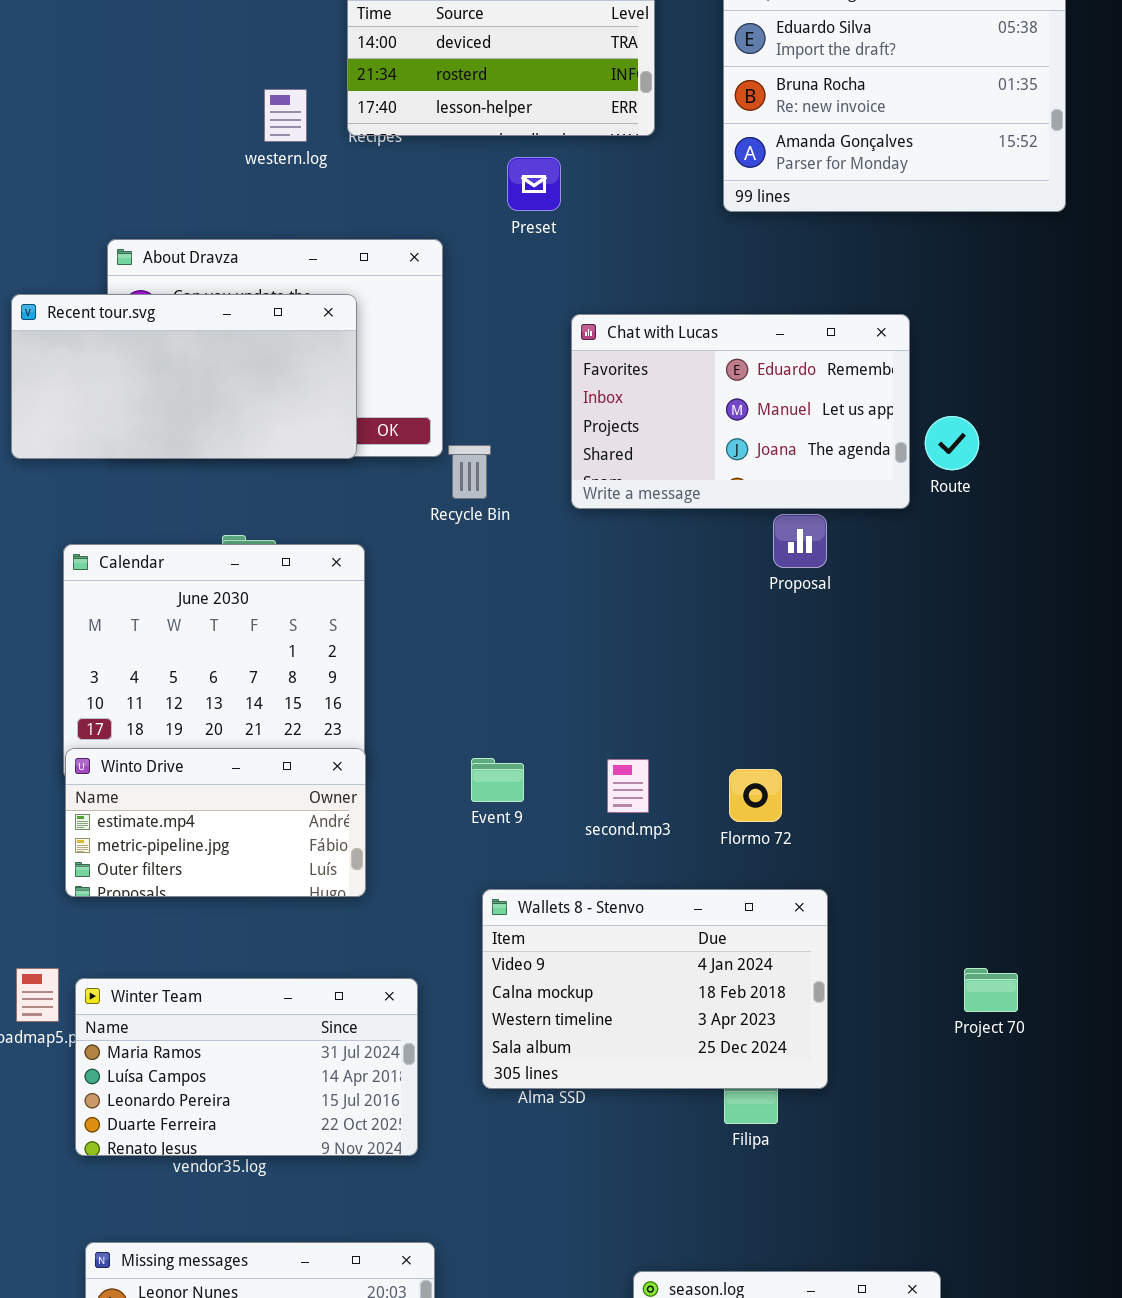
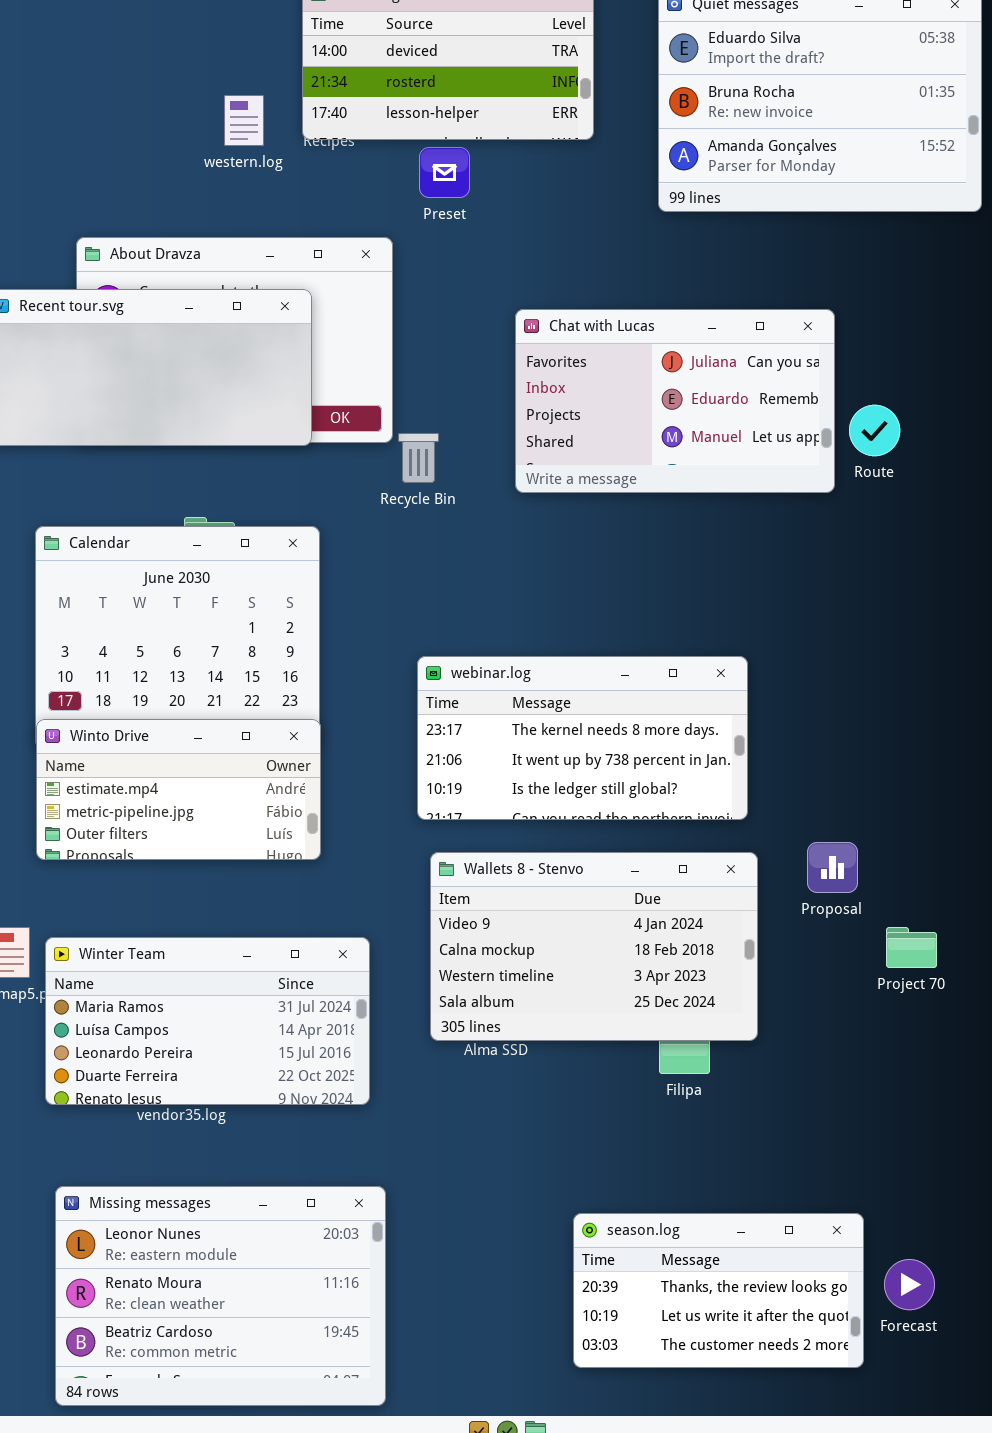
Preset: [507,157,561,211] -> [419,147,470,198], moved
Chat with Lucas: [571,314,910,509] -> [515,309,835,493], scrolled up 1 row
Proposal: [773,514,827,568] -> [807,842,858,893], moved
webinar.log: none -> [417,656,748,820], opened

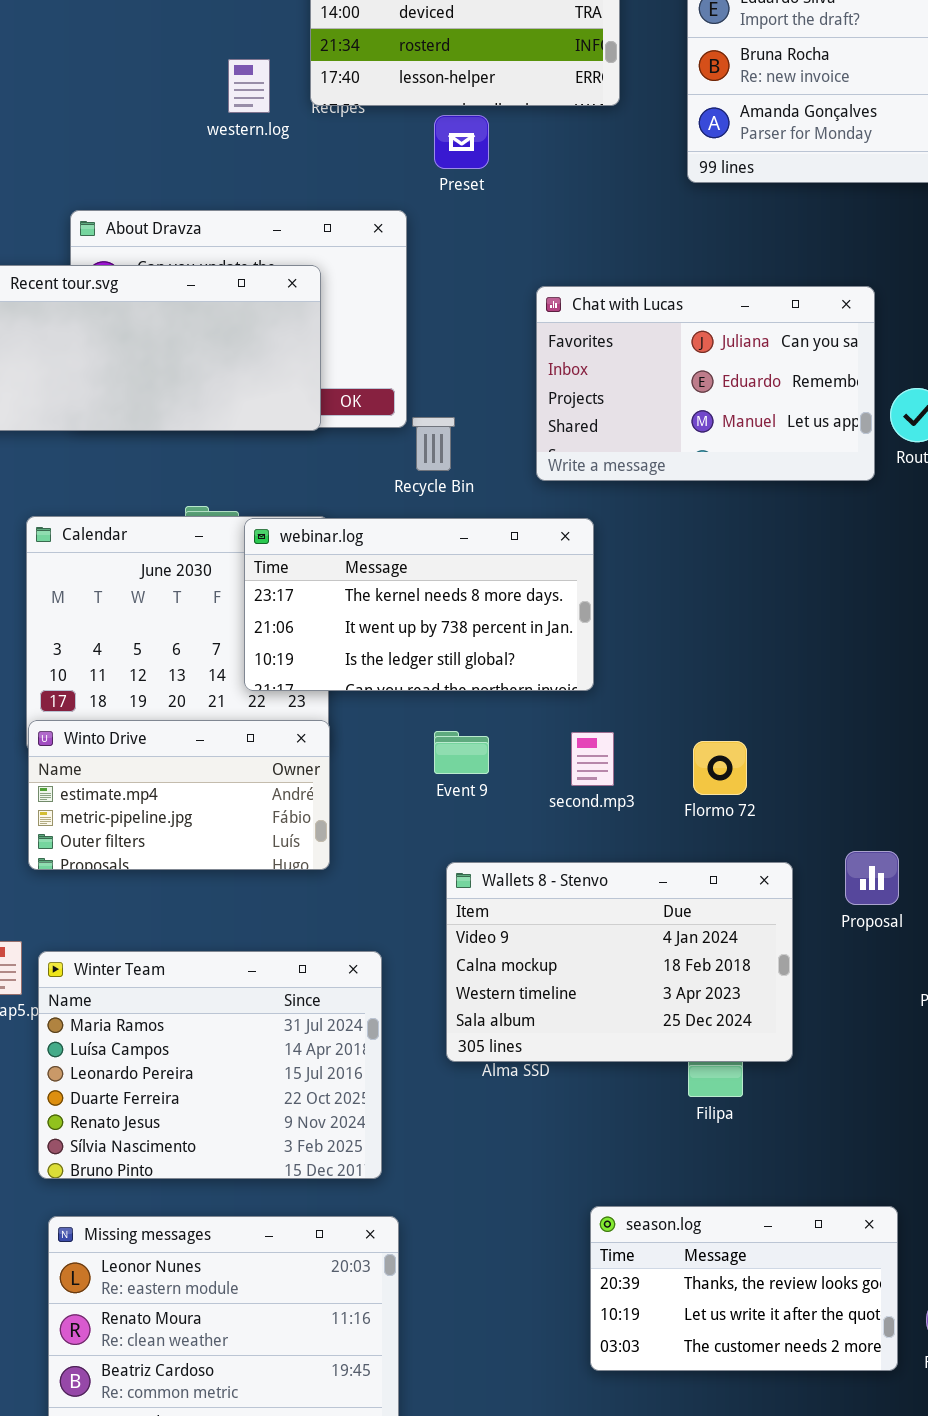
webinar.log: [417,656,748,820] -> [244,518,594,691], moved
Winter Team: [45,937,370,1105] -> [38,951,382,1179], resized
season.log: [573,1213,864,1368] -> [590,1206,898,1371], moved

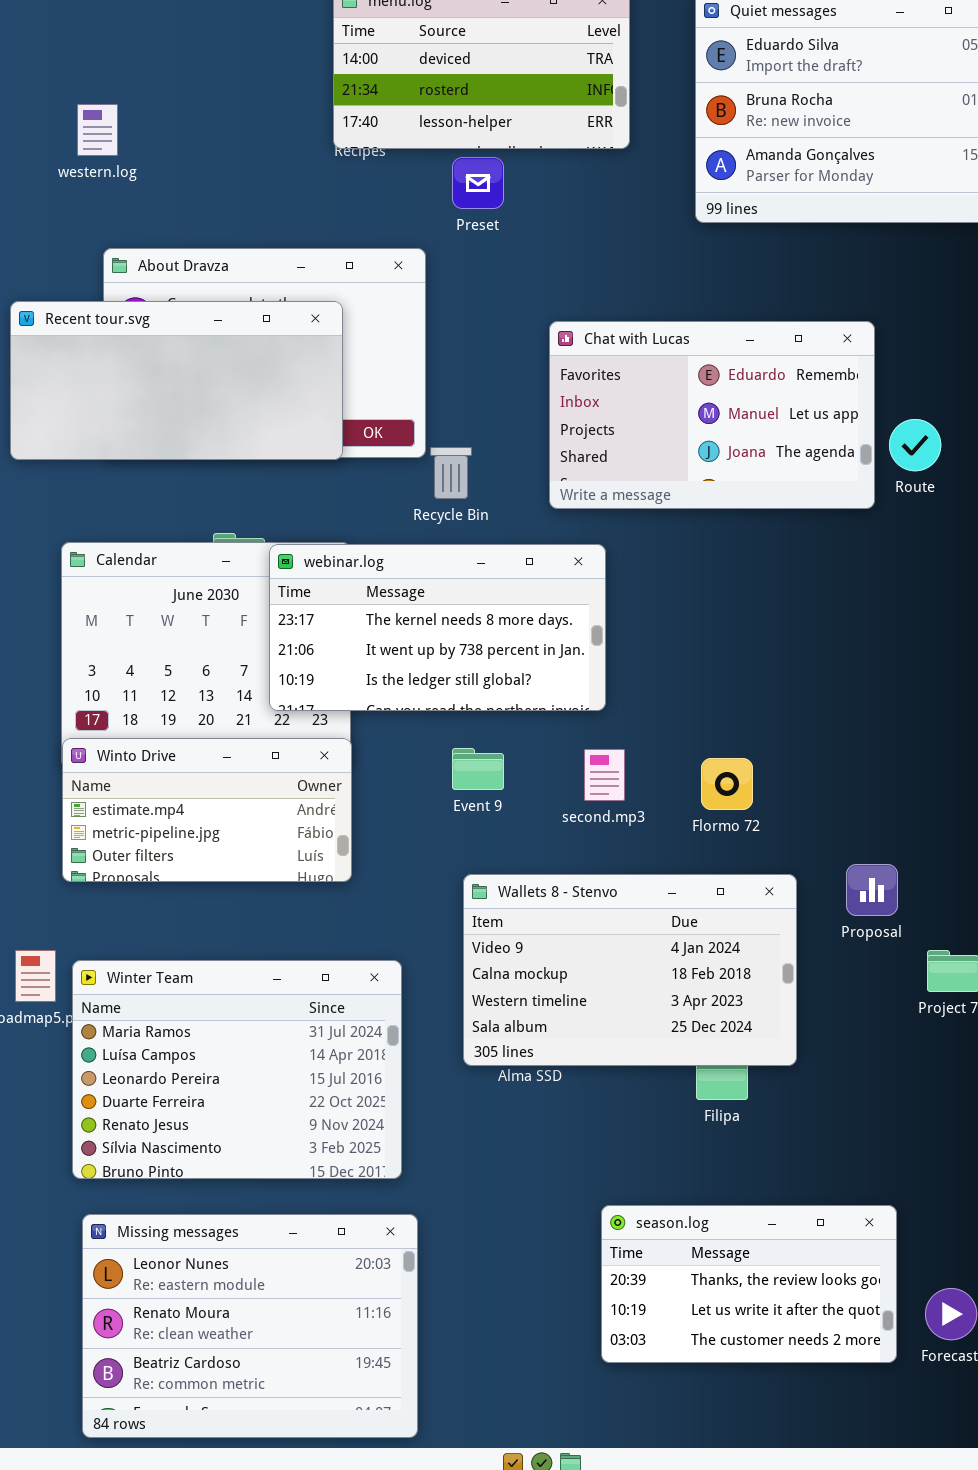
western.log: [228,59,270,113] -> [77,104,118,156], moved
Chat with Lucas: [536,286,875,481] -> [549,321,875,509], scrolled down 1 row

